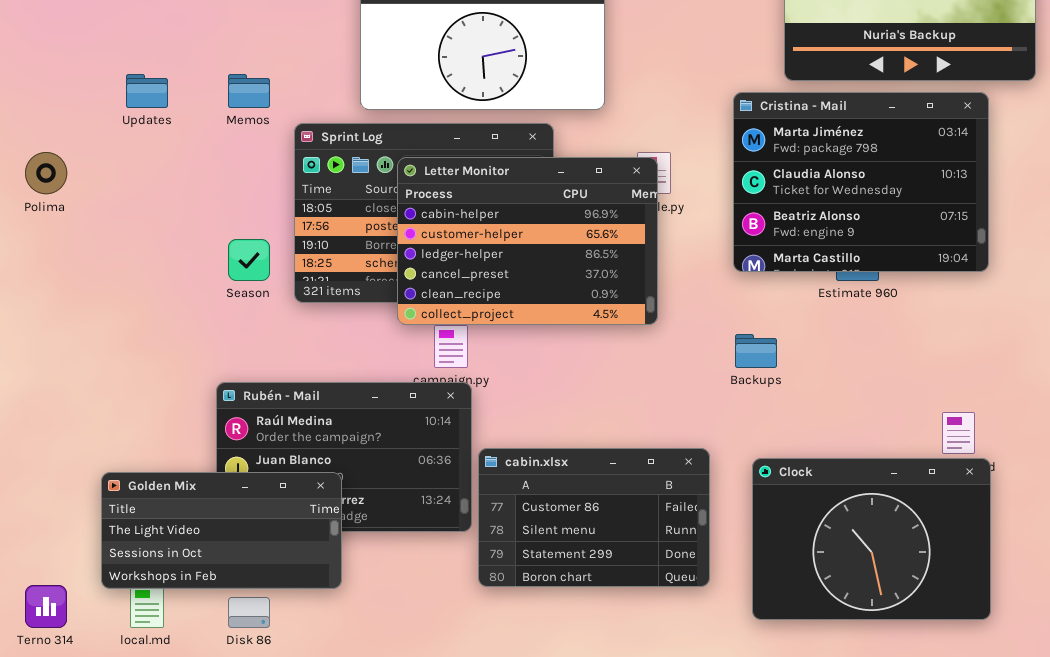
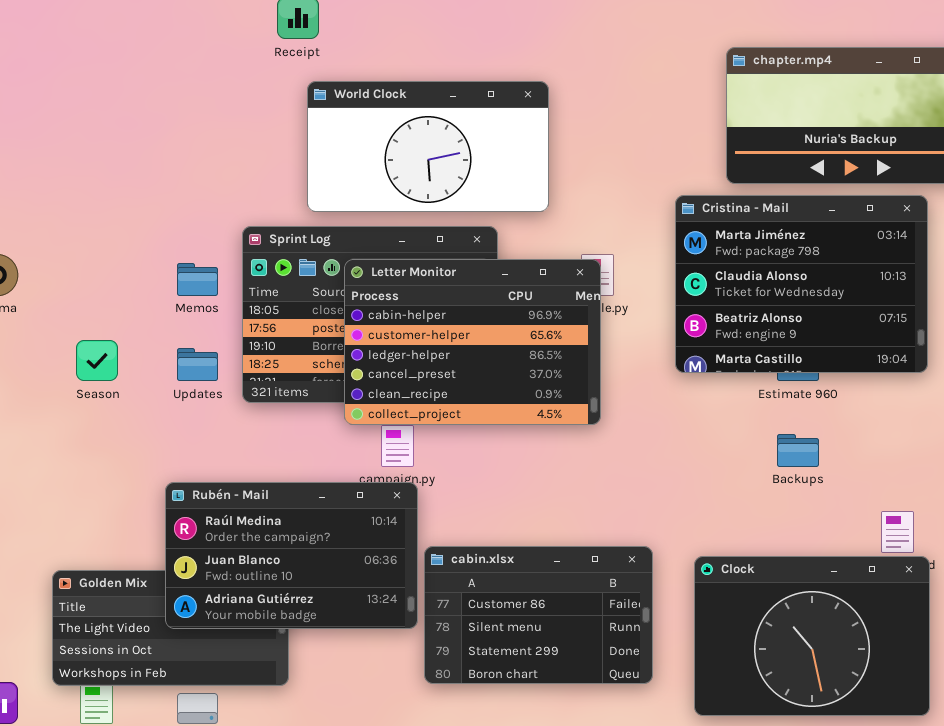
Updates: [126,74,168,108] -> [177,348,218,381], moved
Memos: [228,74,270,108] -> [177,263,218,296], moved
Season: [228,239,270,281] -> [76,340,118,381], moved
Backups: [735,334,777,368] -> [777,434,819,467], moved
Rubén - Mail: [216,382,472,532] -> [165,482,418,629], raised

